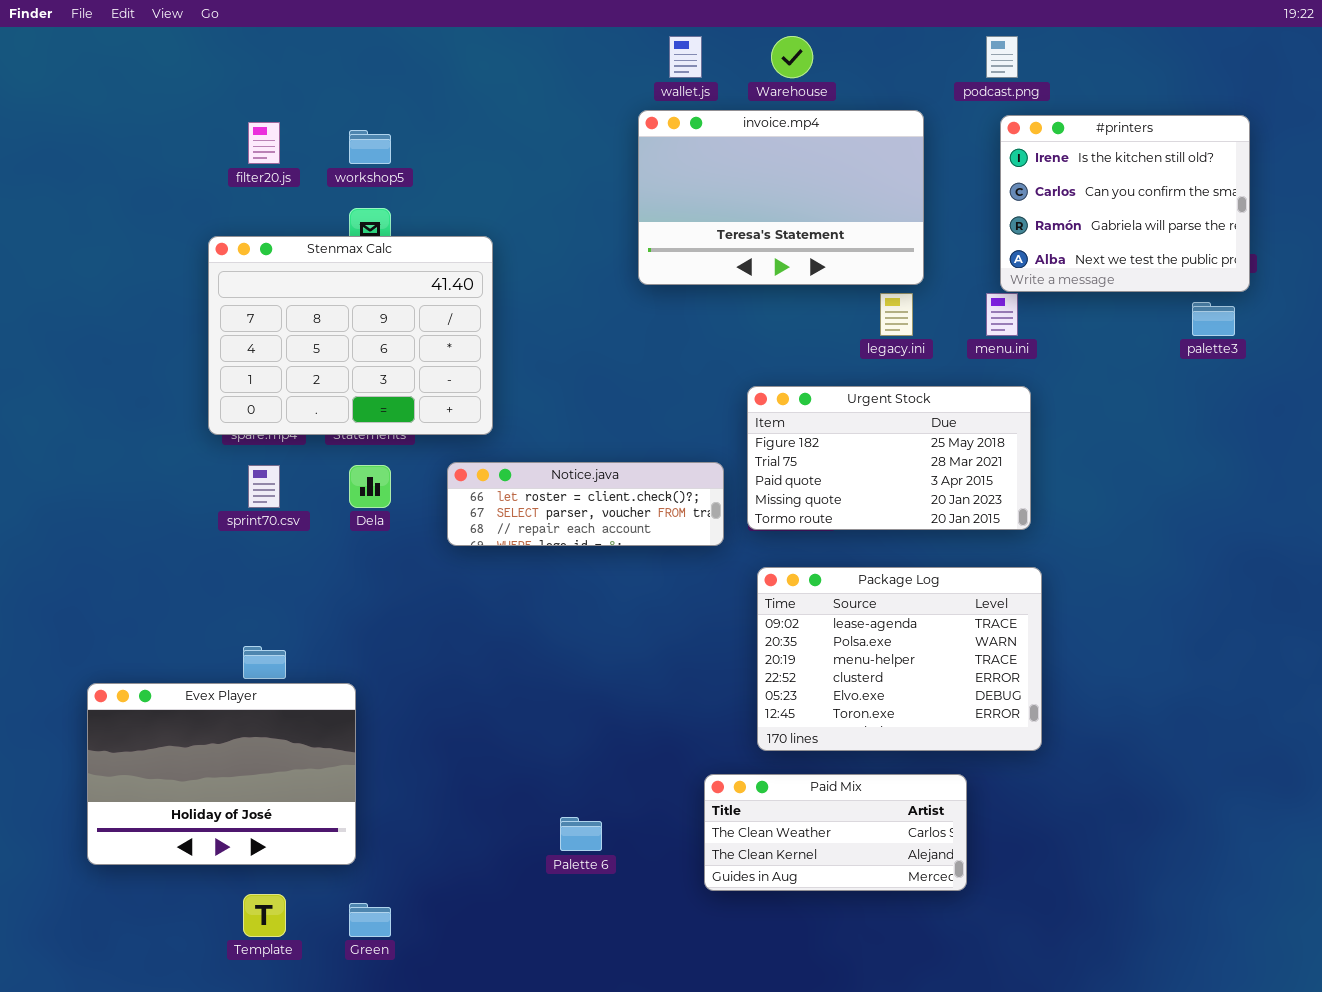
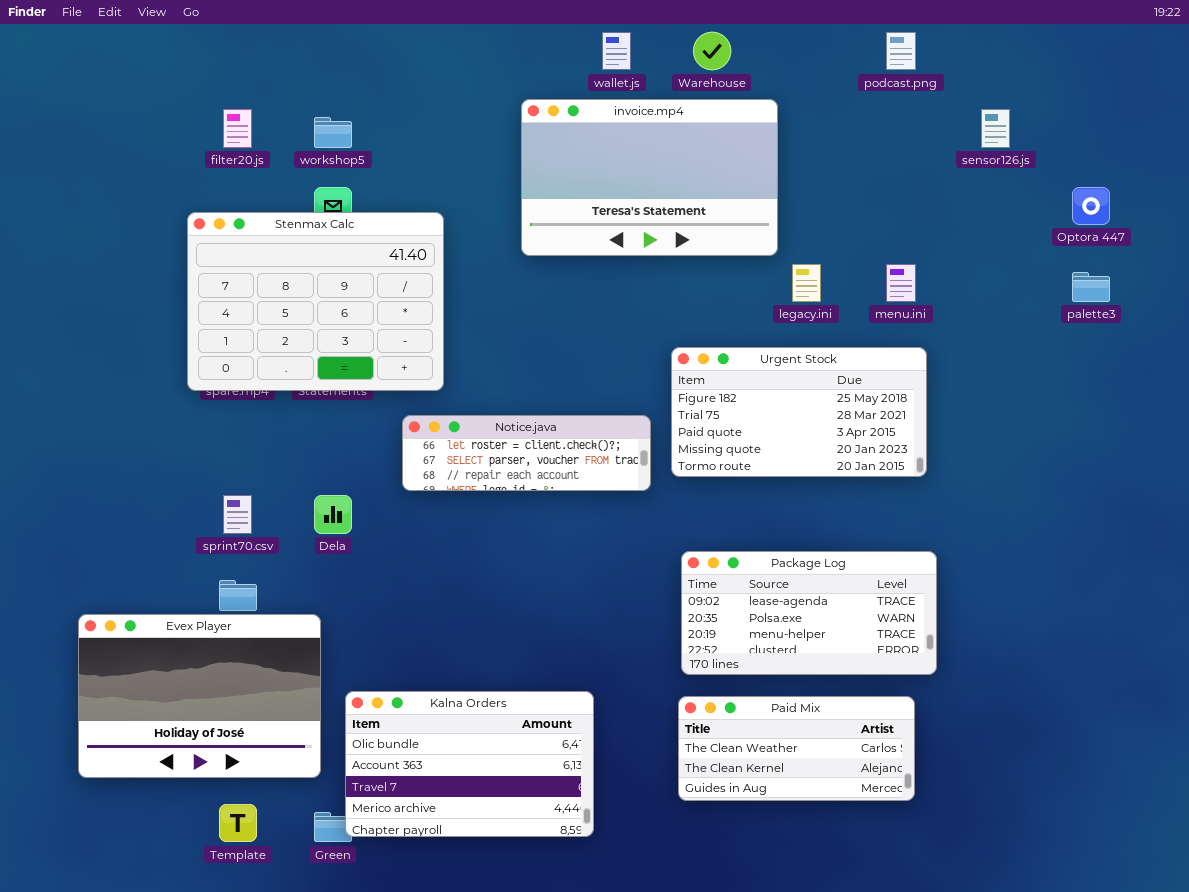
invoice.mp4: [638,110,924,285] -> [521,99,778,256], moved
#printers: [1000,115,1250,292] -> none, closed
sprint70.csv: [248,465,280,508] -> [223,495,252,534], moved
Dela: [349,465,391,508] -> [314,495,352,534], moved
Package Log: [757,567,1042,751] -> [681,551,937,675], resized
Kalna Orders: none -> [345,691,594,837], opened
Paid Mix: [704,774,967,891] -> [678,696,915,801], moved

